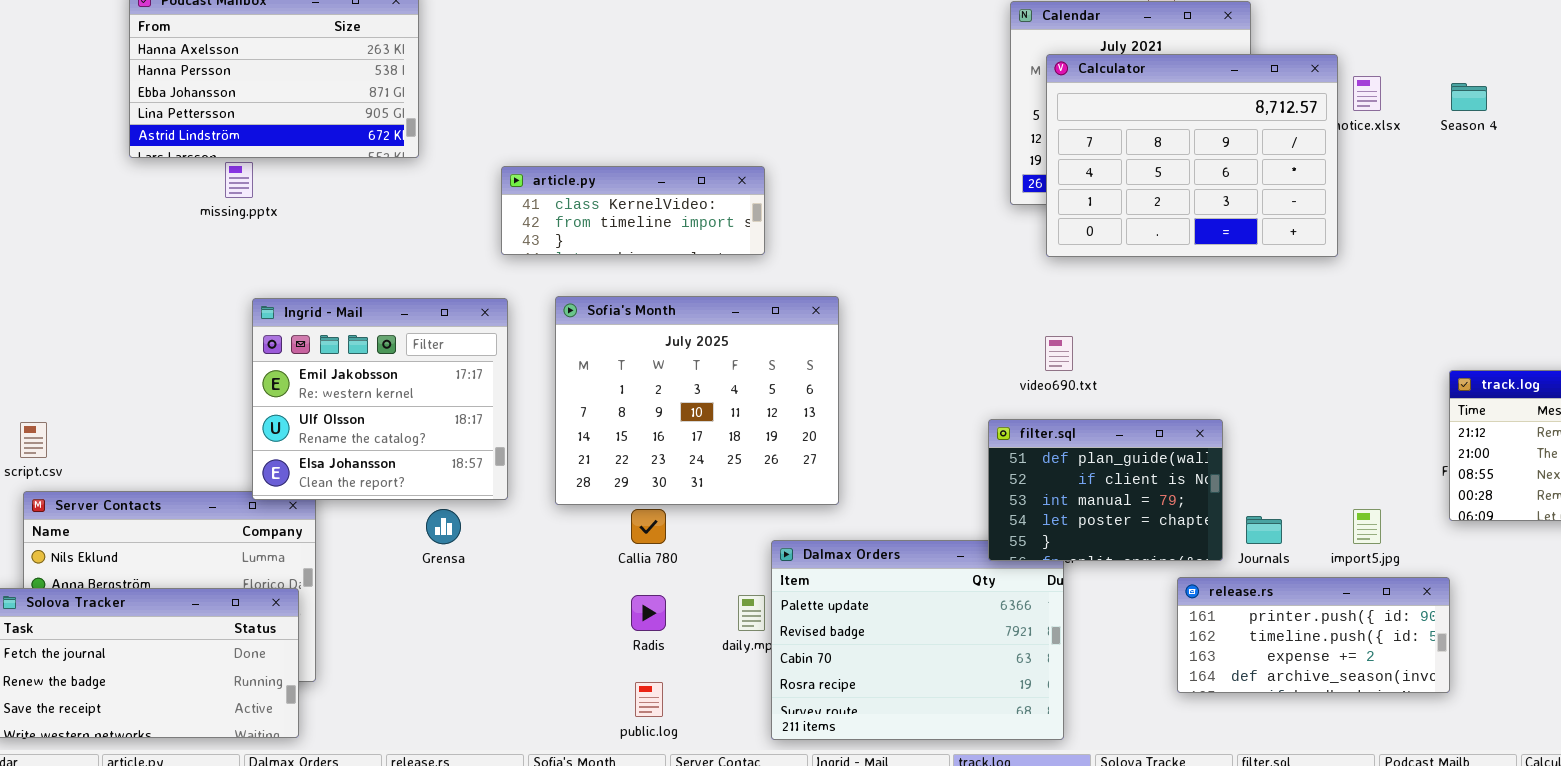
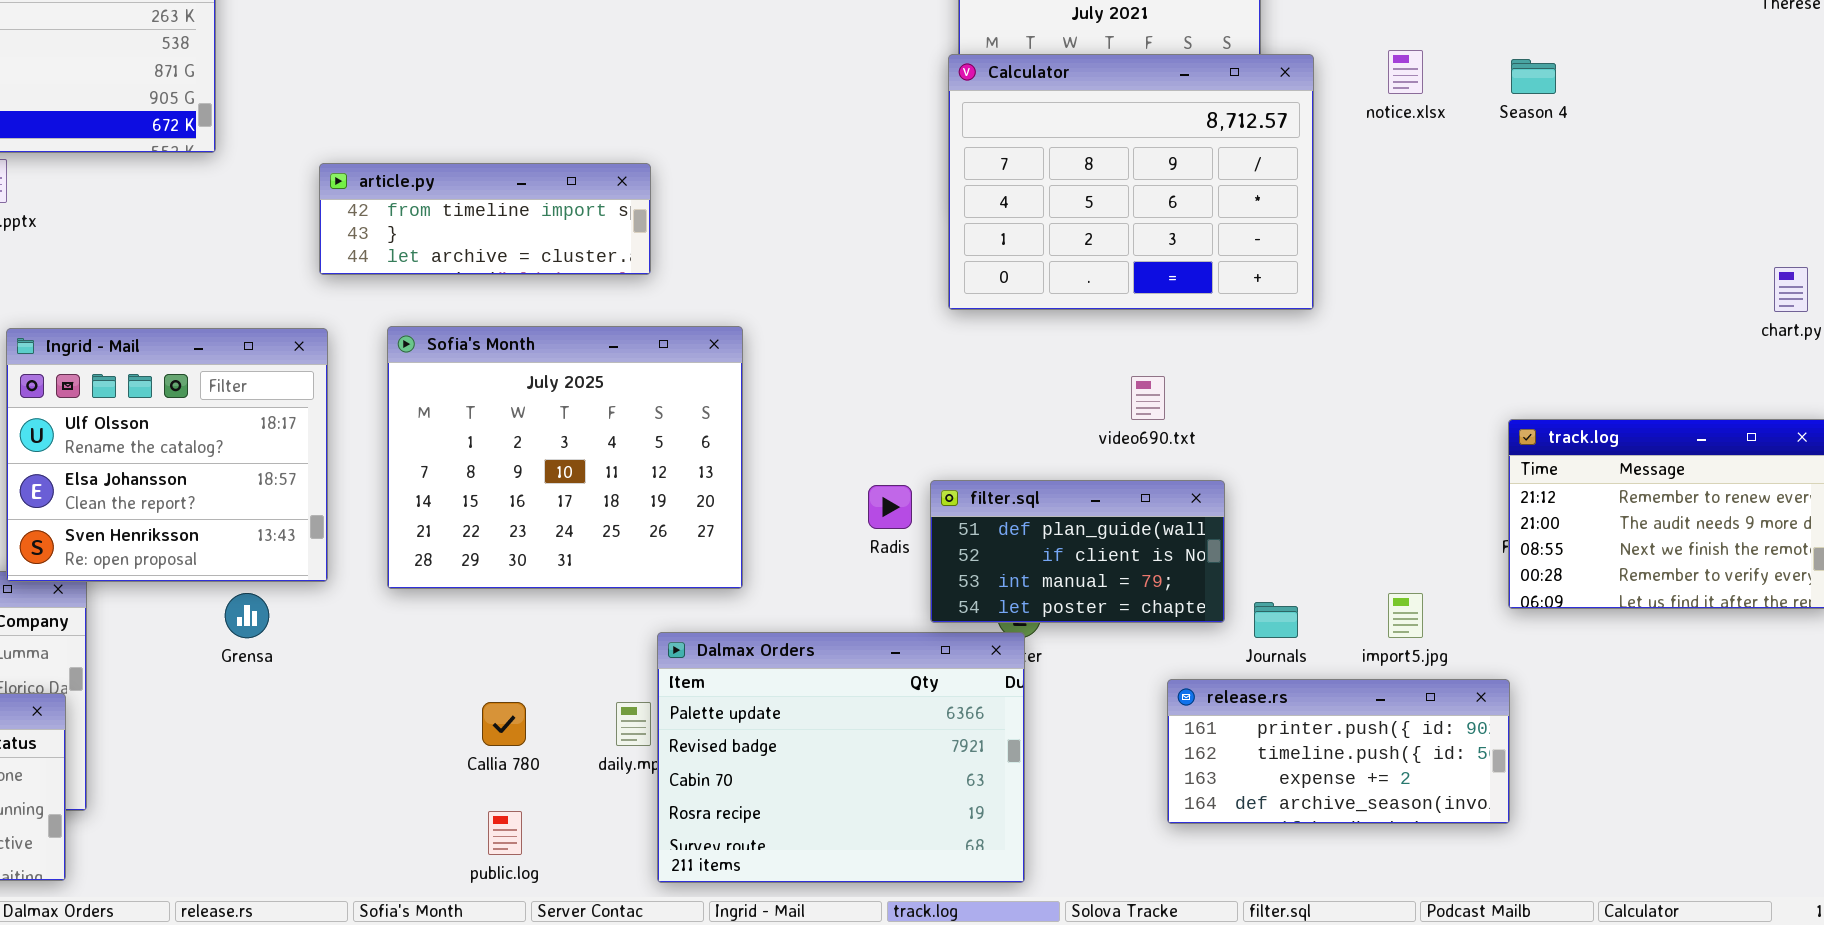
Calculator: [1046,54,1338,257] -> [948,54,1314,310], moved
article.py: [501,166,765,255] -> [319,163,651,275], scrolled down 1 row
Ingrid - Mail: [252,298,508,500] -> [6,328,328,582], scrolled down 1 row
video690.txt: [1045,336,1073,371] -> [1131,376,1165,420], moved
filter.sql: [988,419,1223,561] -> [930,480,1225,623], resized
Callia 780: [631,509,666,544] -> [482,702,526,746], moved
Radis: [631,595,666,631] -> [868,485,912,529], moved

